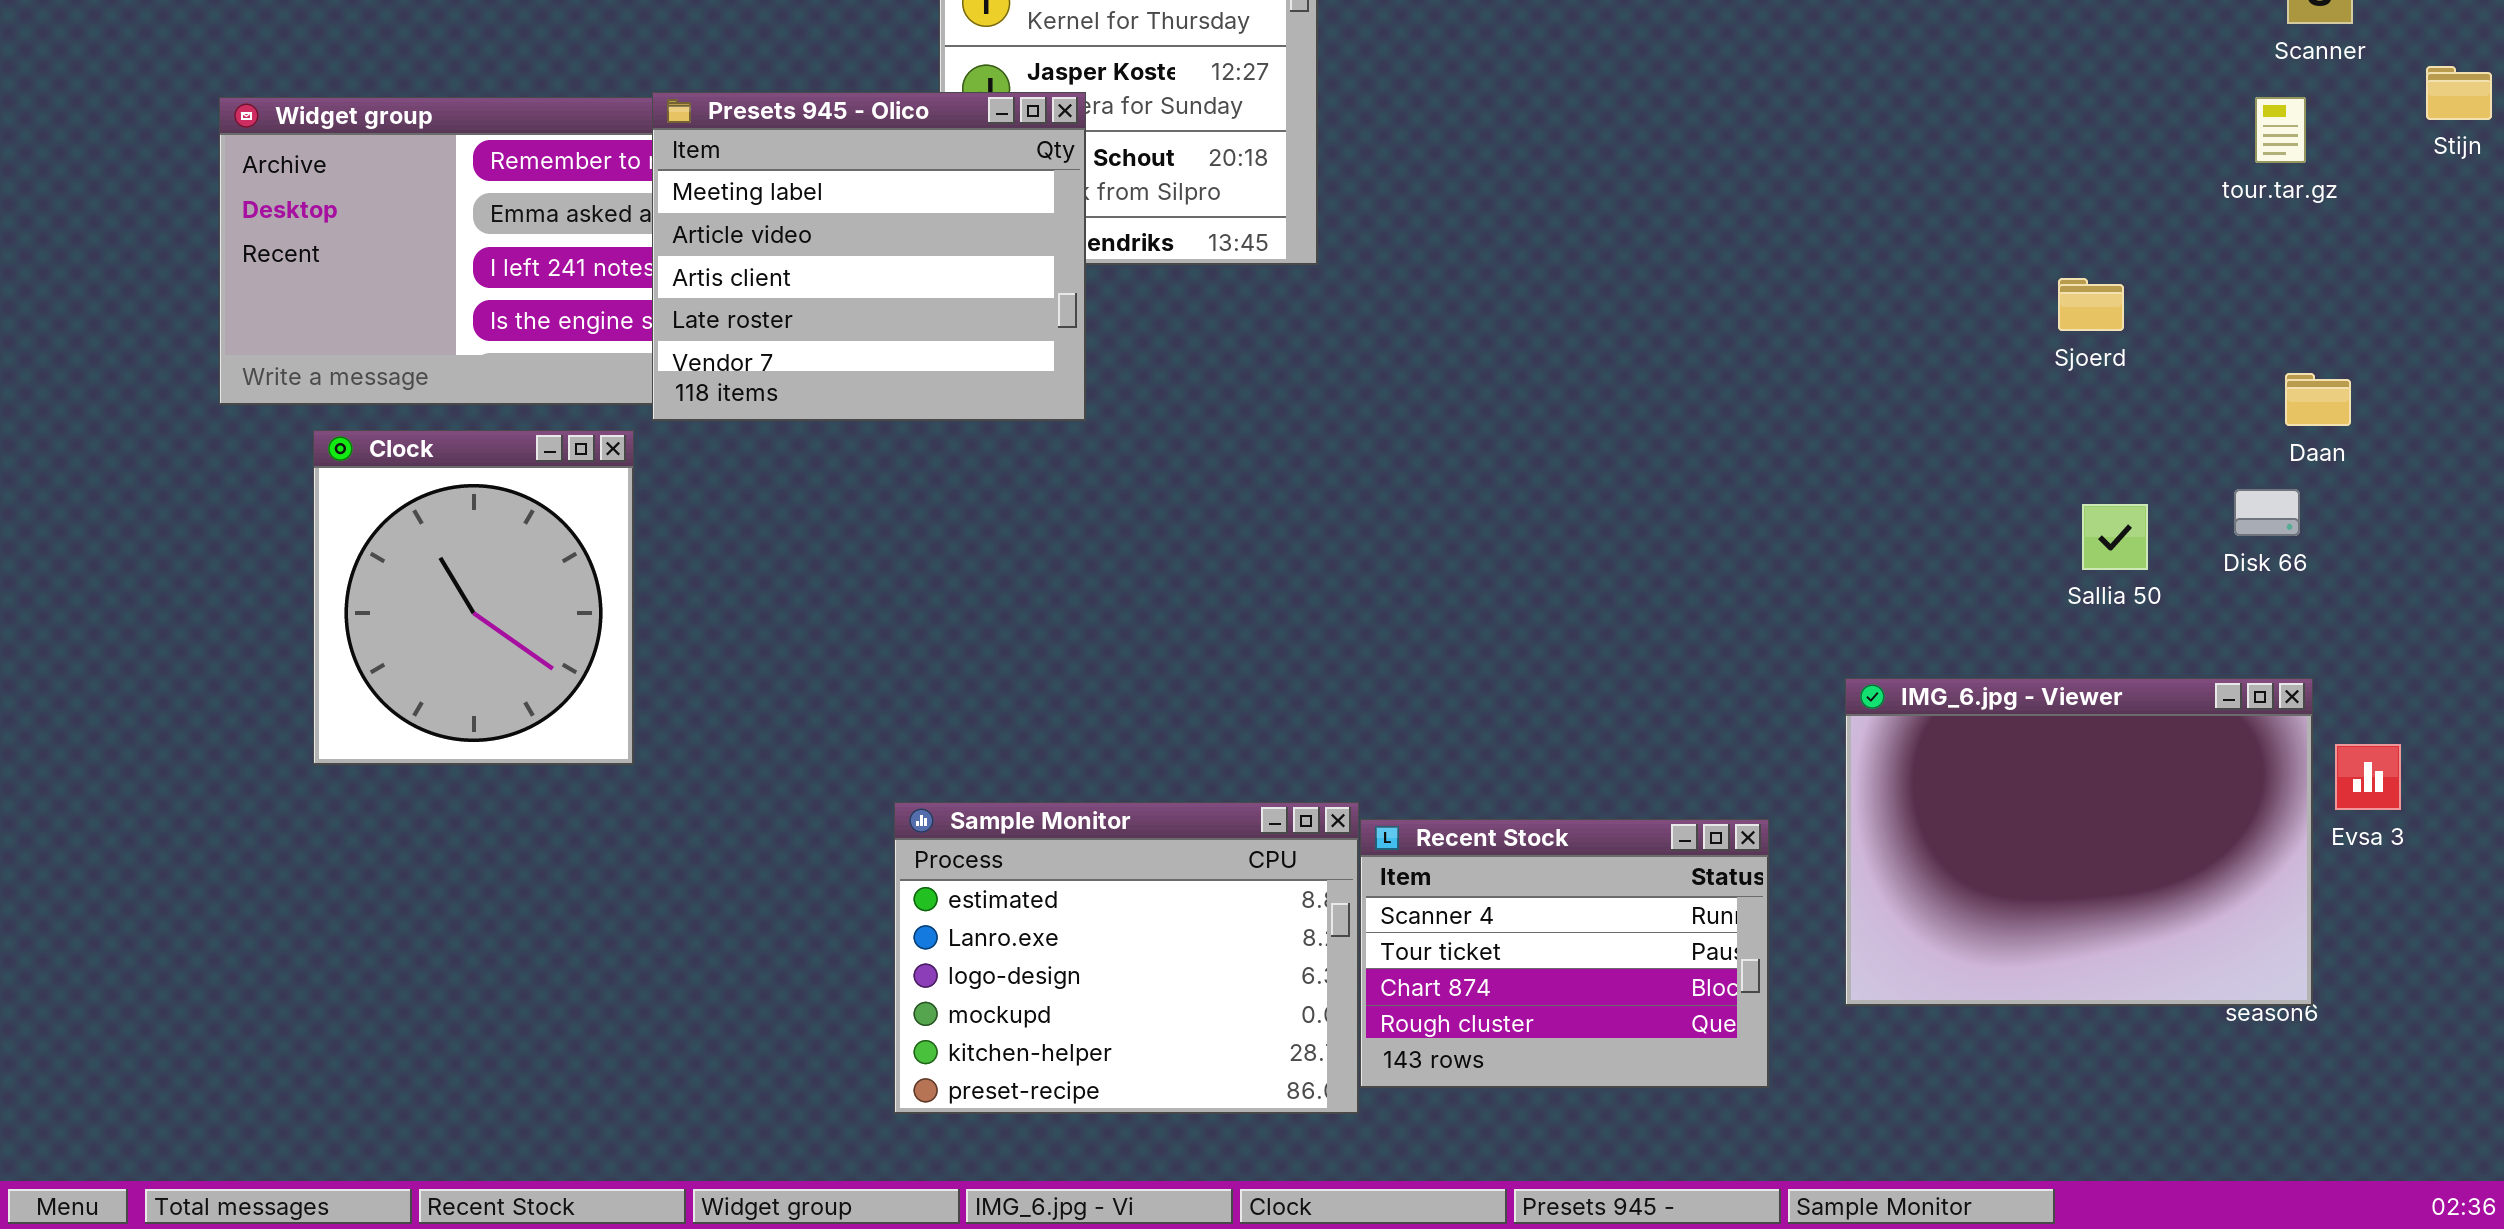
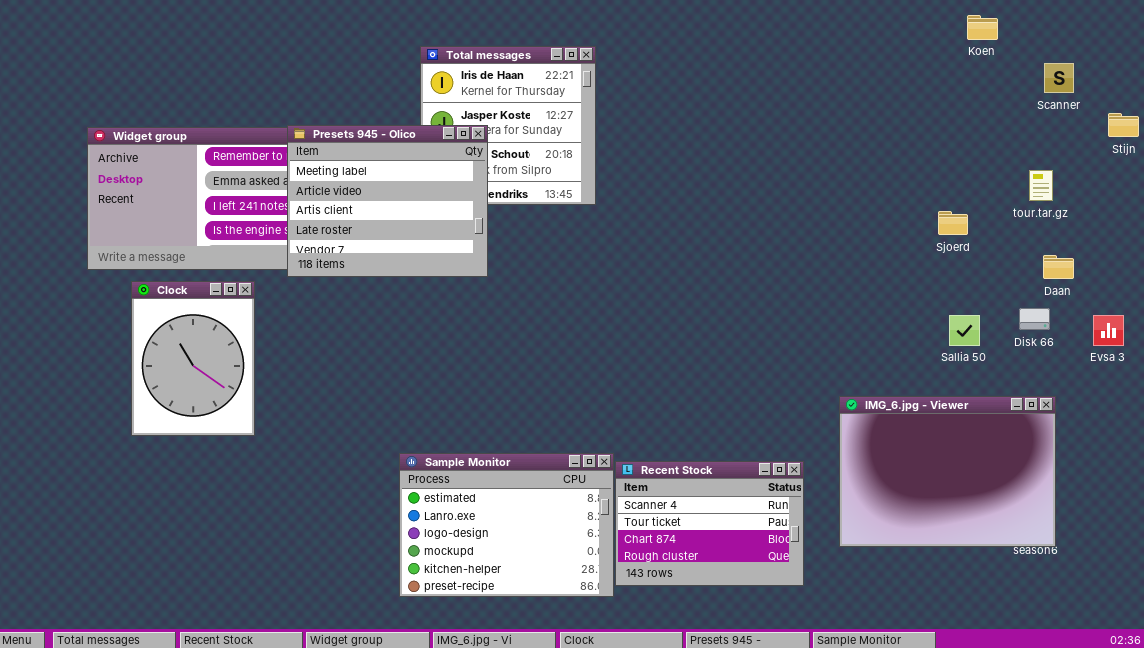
tour.tar.gz: [2255,97,2306,163] -> [1029,170,1053,201], moved
Clock: [313,430,634,765] -> [131,281,255,436], resized
Evsa 3: [2335,744,2401,810] -> [1093,315,1124,346], moved

